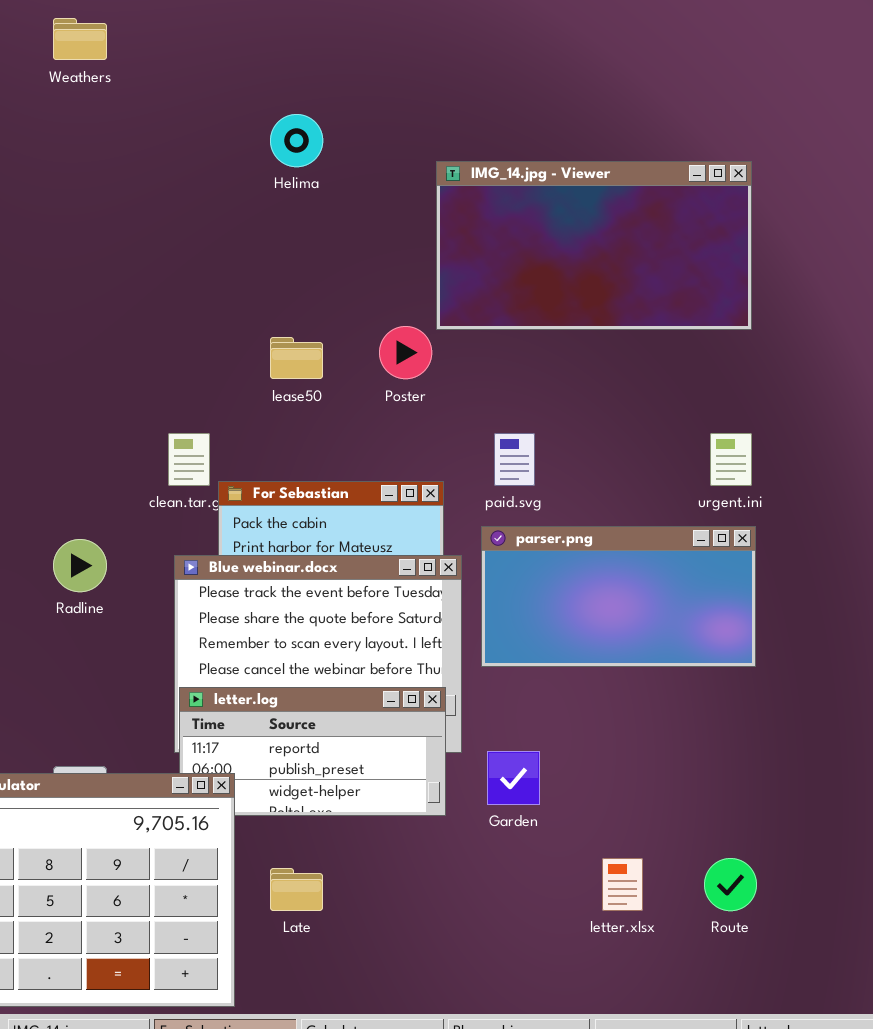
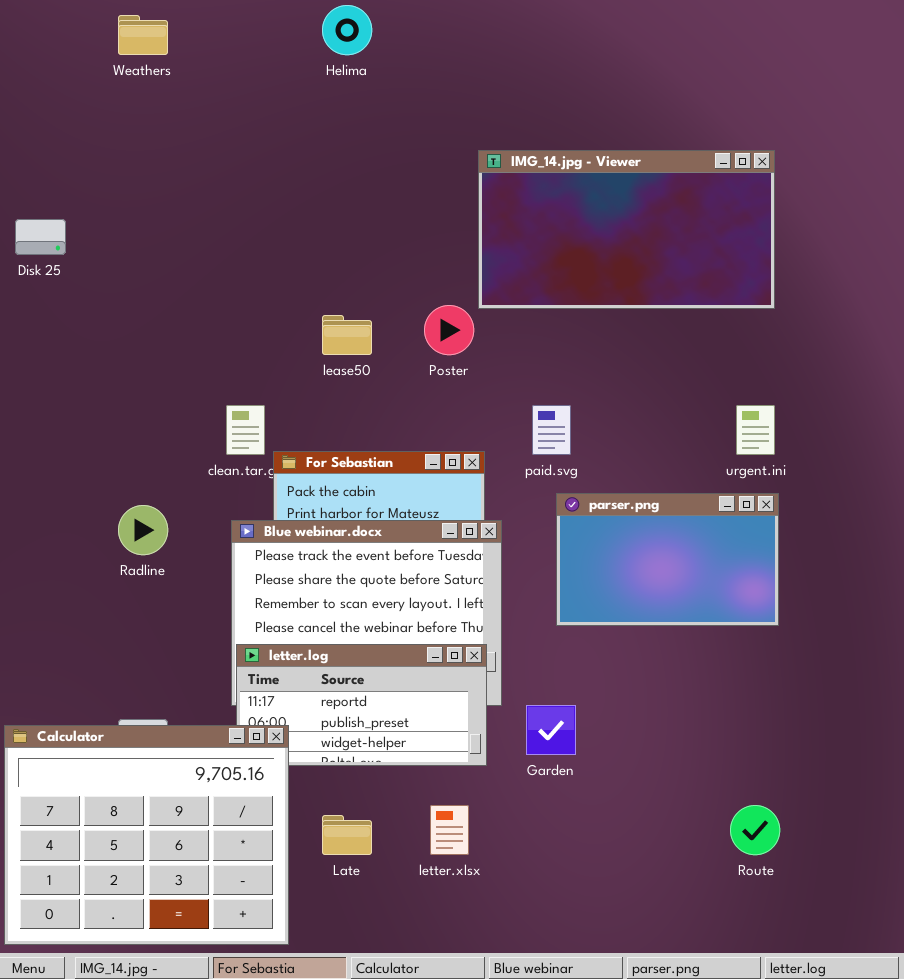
Helima: [270,114,323,167] -> [322,5,372,55], moved
parser.png: [481,526,756,667] -> [556,493,779,626], resized
letter.xlsx: [602,858,643,911] -> [430,805,469,855], moved

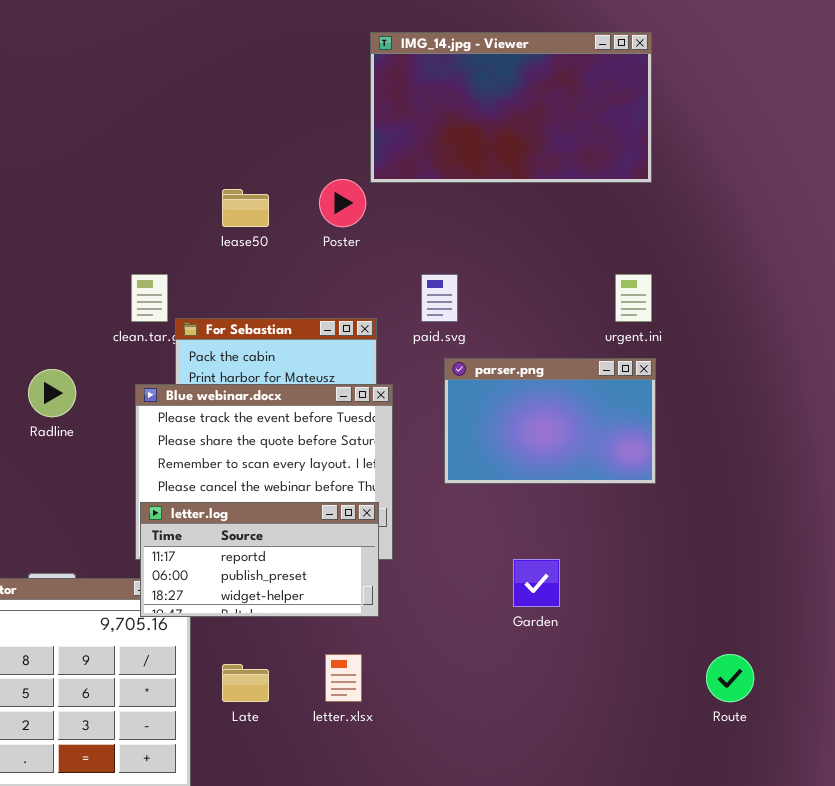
letter.log: [236,644,487,766] -> [140,502,379,617], raised
Garden: [526,705,576,755] -> [513,559,560,607], moved
Route: [730,805,780,855] -> [706,654,754,702], moved

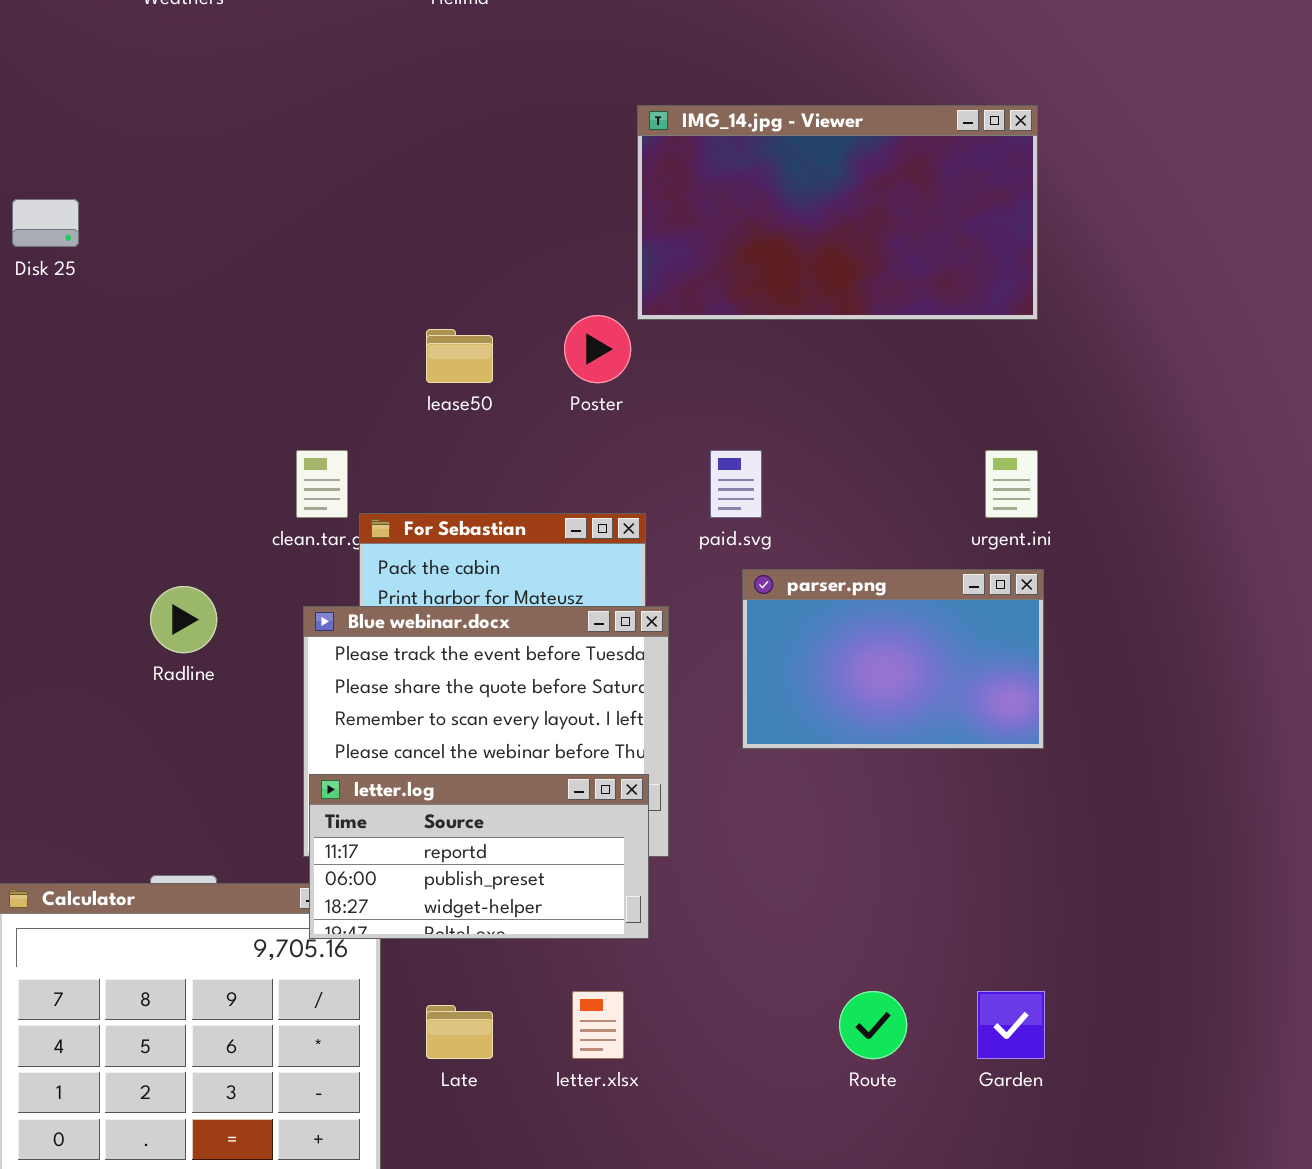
Garden: [513,559,560,607] -> [977,991,1045,1059], moved
Route: [706,654,754,702] -> [839,991,907,1059], moved

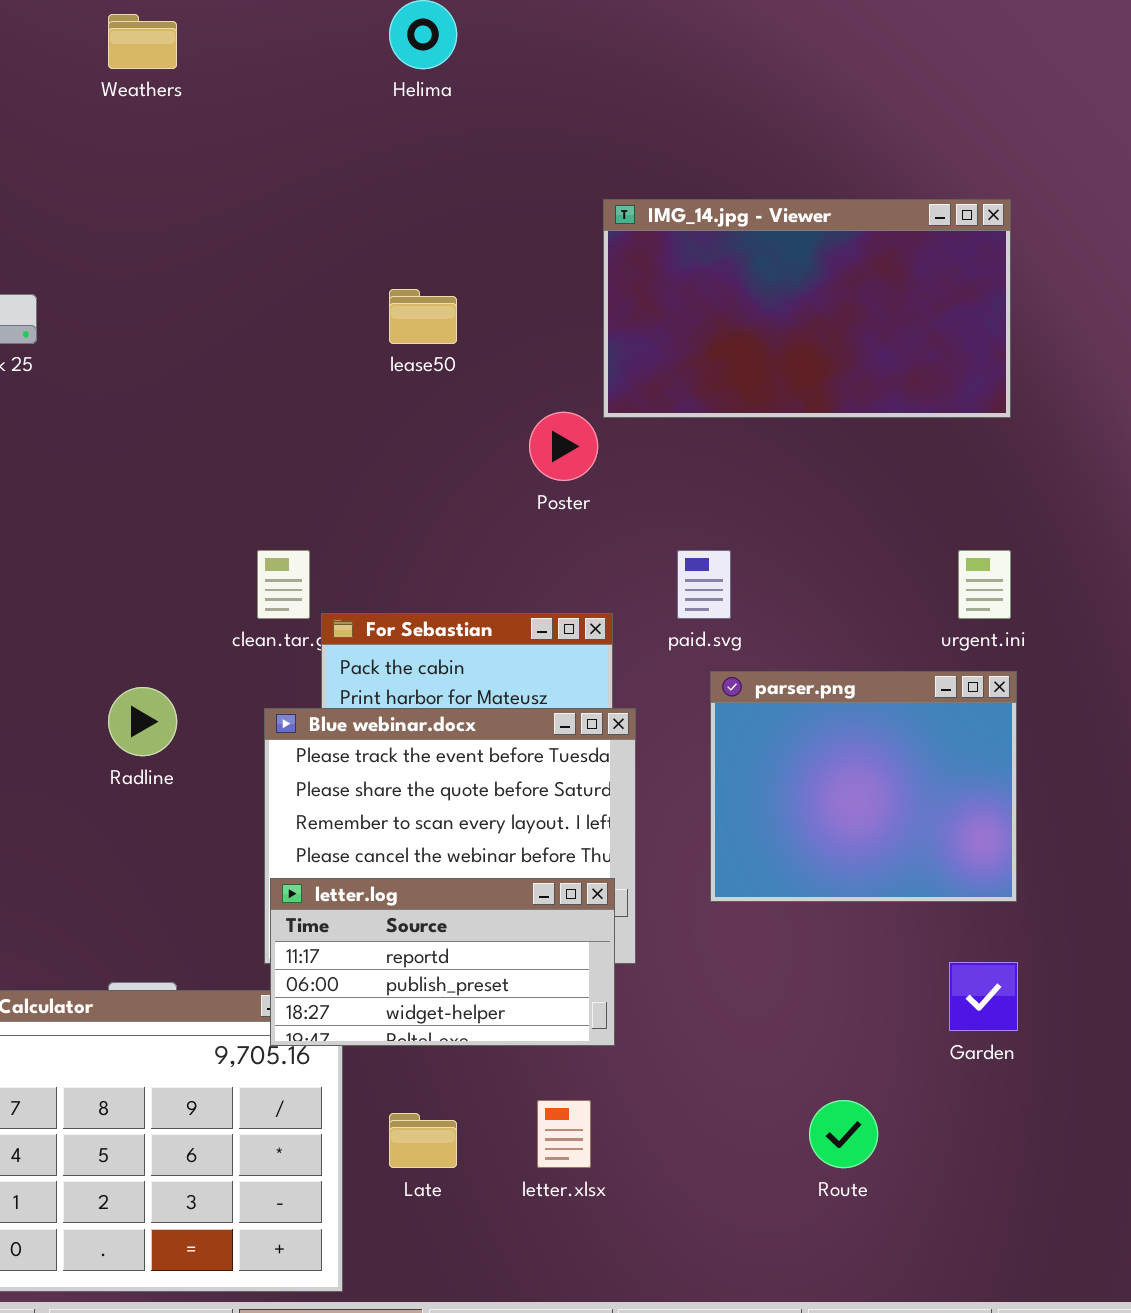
lease50: [426,329,493,383] -> [389,289,457,344], moved
parser.png: [742,569,1044,749] -> [710,671,1017,902], resized
Garden: [977,991,1045,1059] -> [949,962,1018,1031], moved

